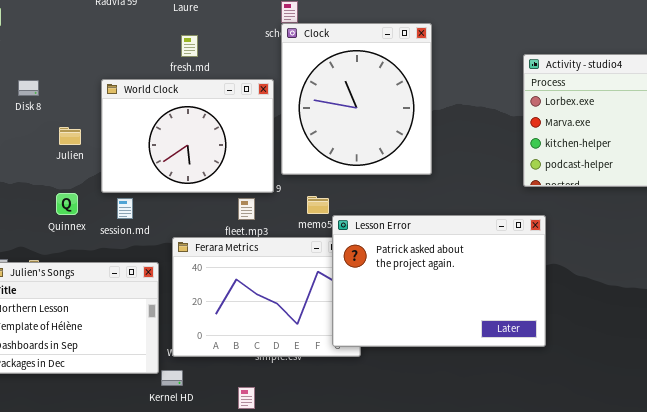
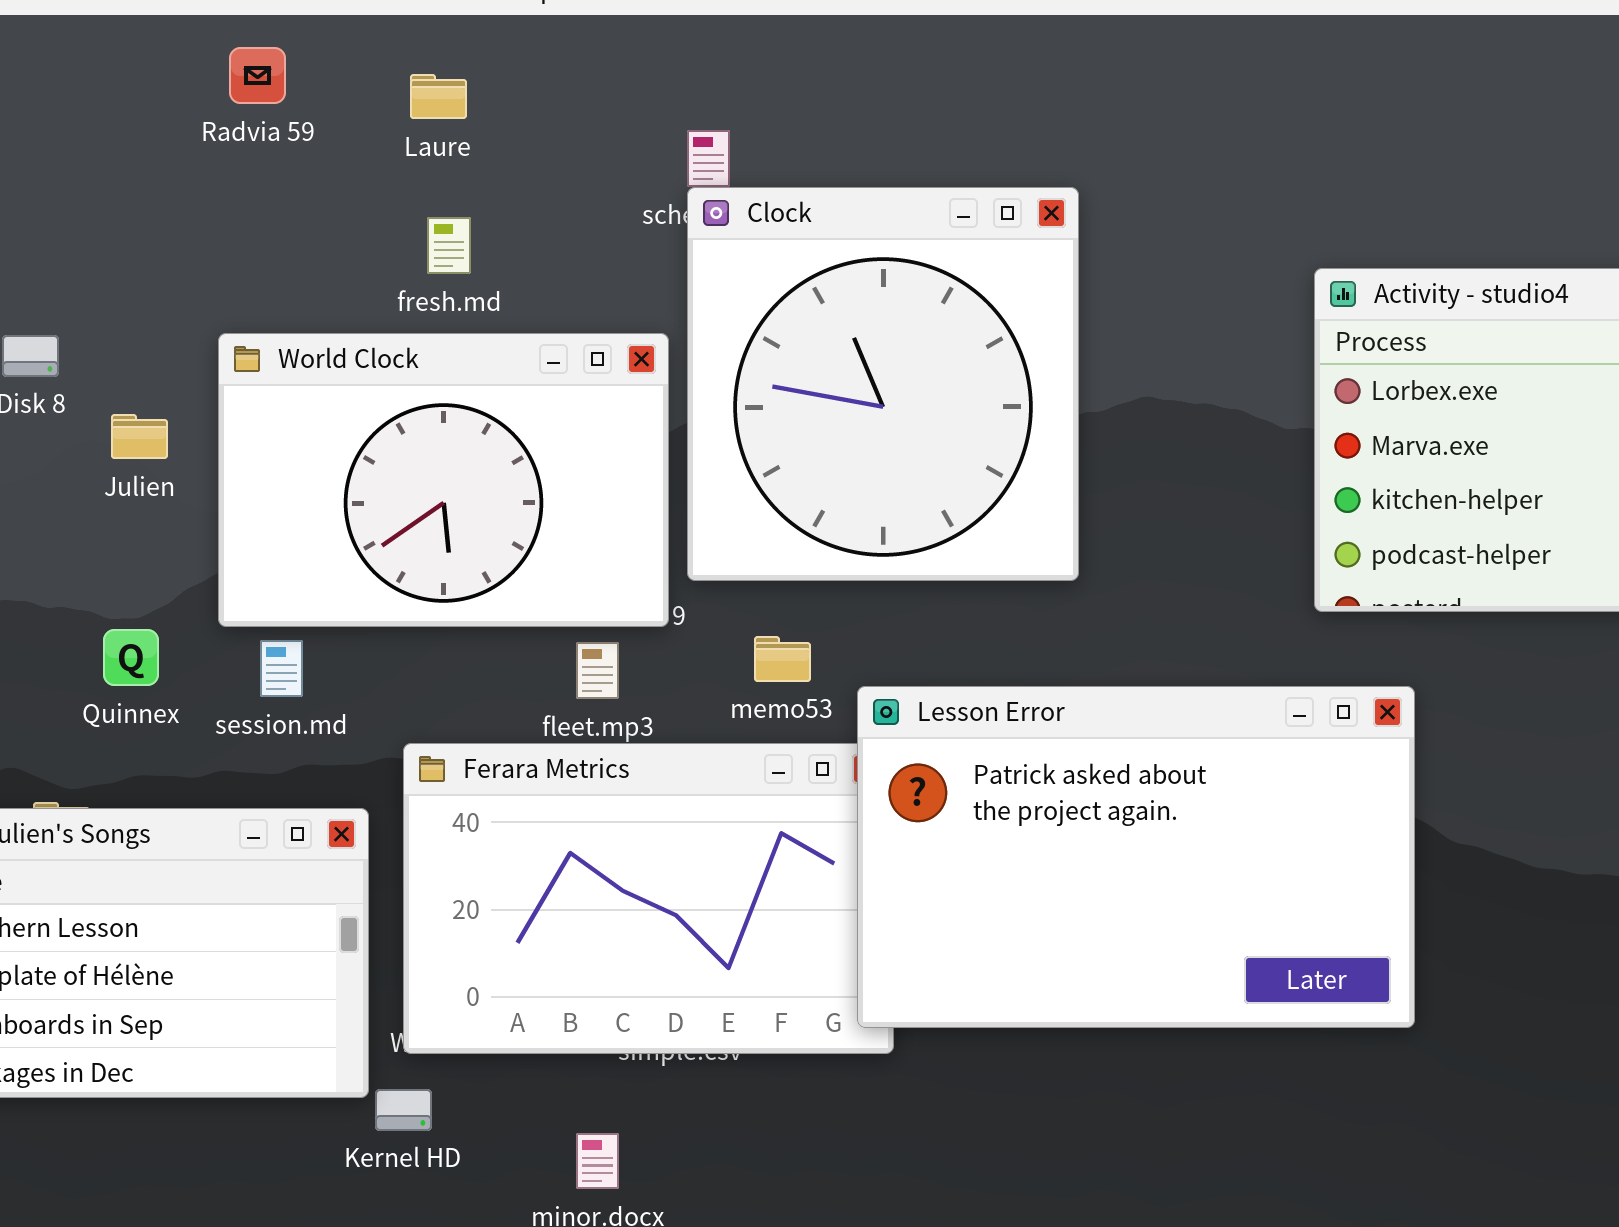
Julien: [59,127,81,145] -> [111,414,168,459], moved
Lesson Error: [332,215,546,347] -> [857,686,1415,1028], moved

